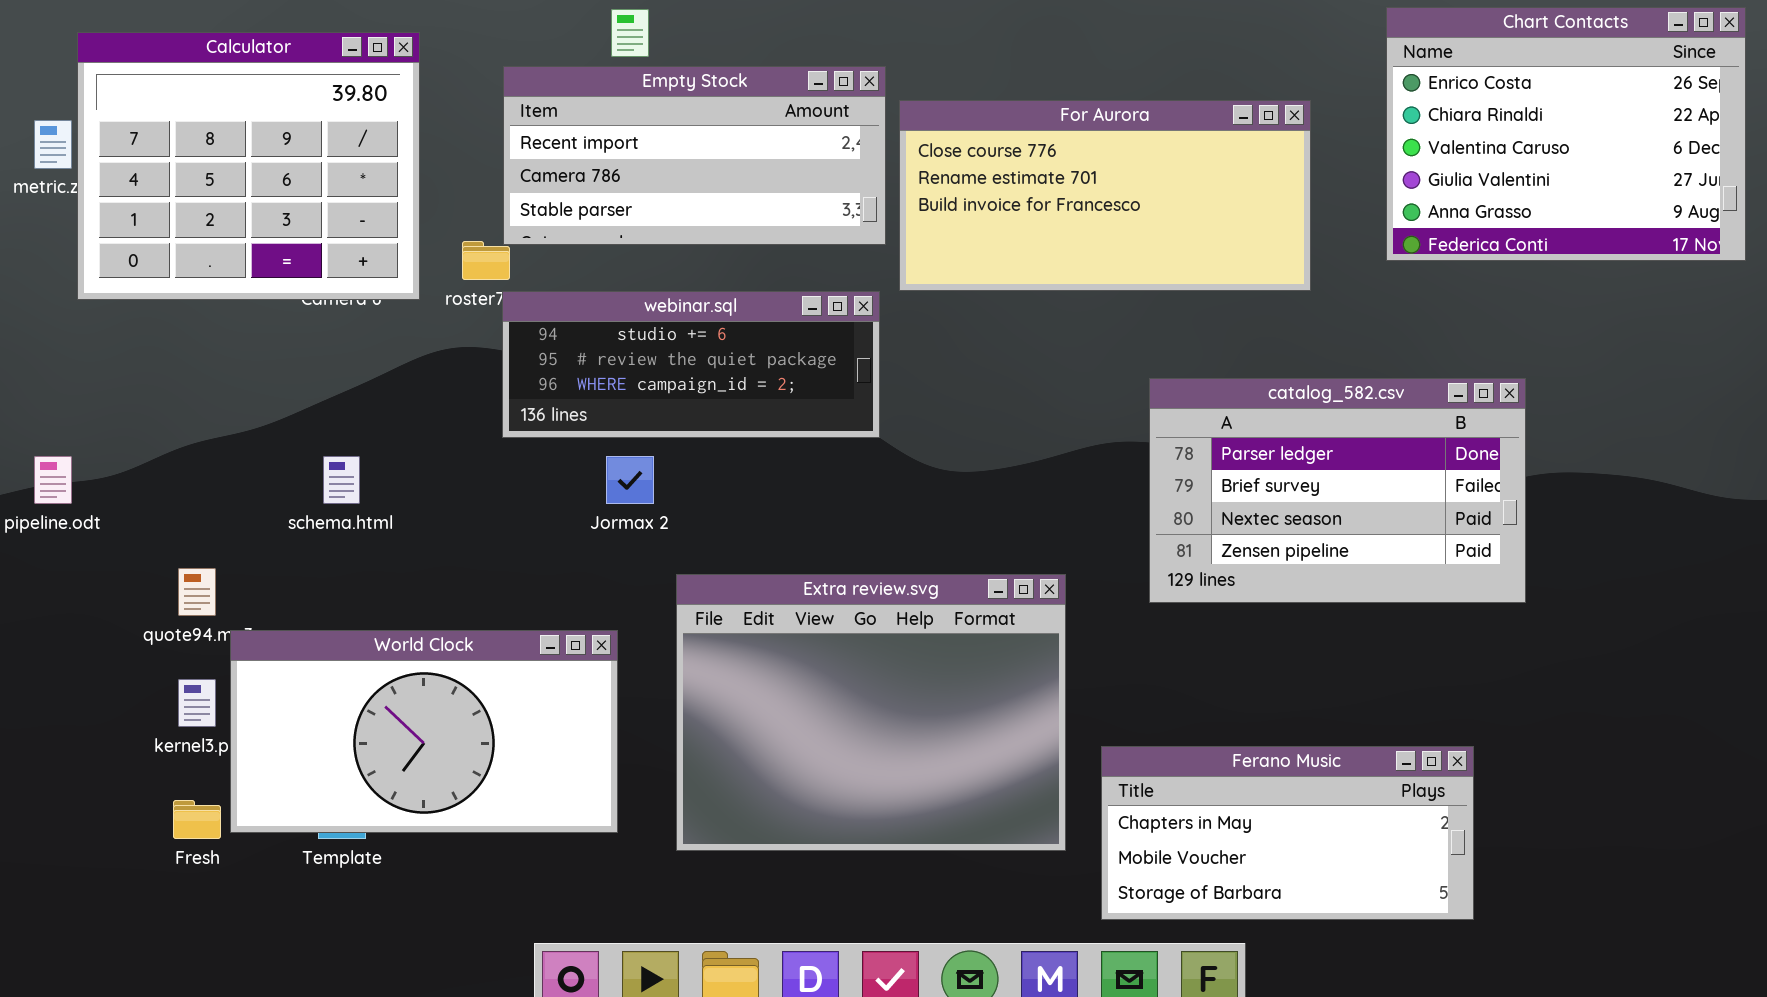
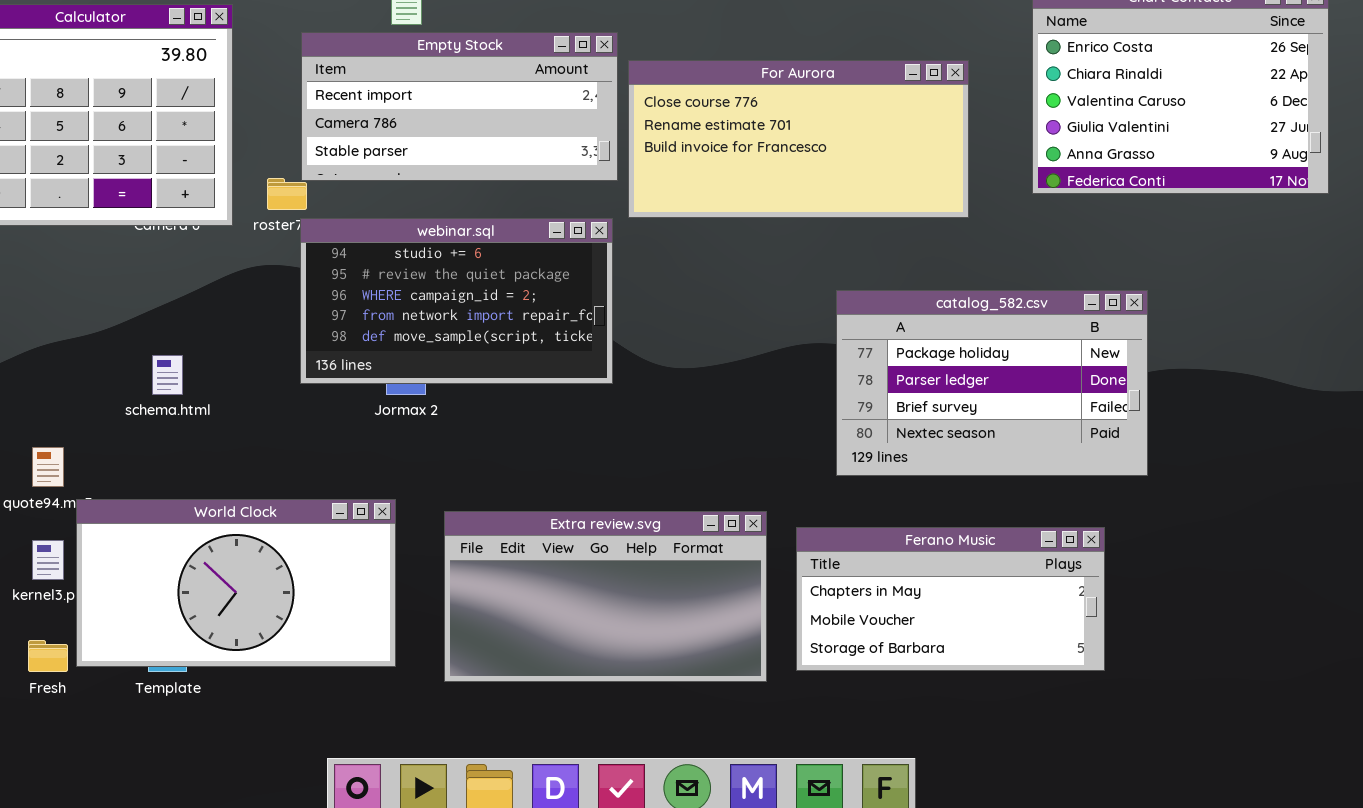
webinar.sql: [502,291,880,438] -> [300,218,613,384], resized
catalog_582.csv: [1149,378,1526,603] -> [836,290,1148,476], scrolled up 1 row
Extra review.svg: [676,574,1066,851] -> [444,511,767,682], resized
Ferano Music: [1101,746,1474,920] -> [796,527,1105,671], moved

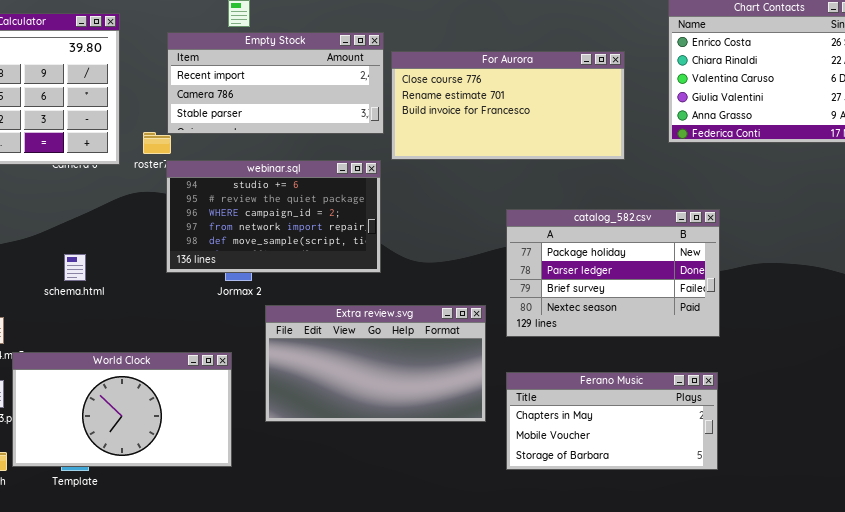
catalog_582.csv: [836,290,1148,476] -> [506,209,720,337], moved
Extra review.svg: [444,511,767,682] -> [265,305,486,422], moved

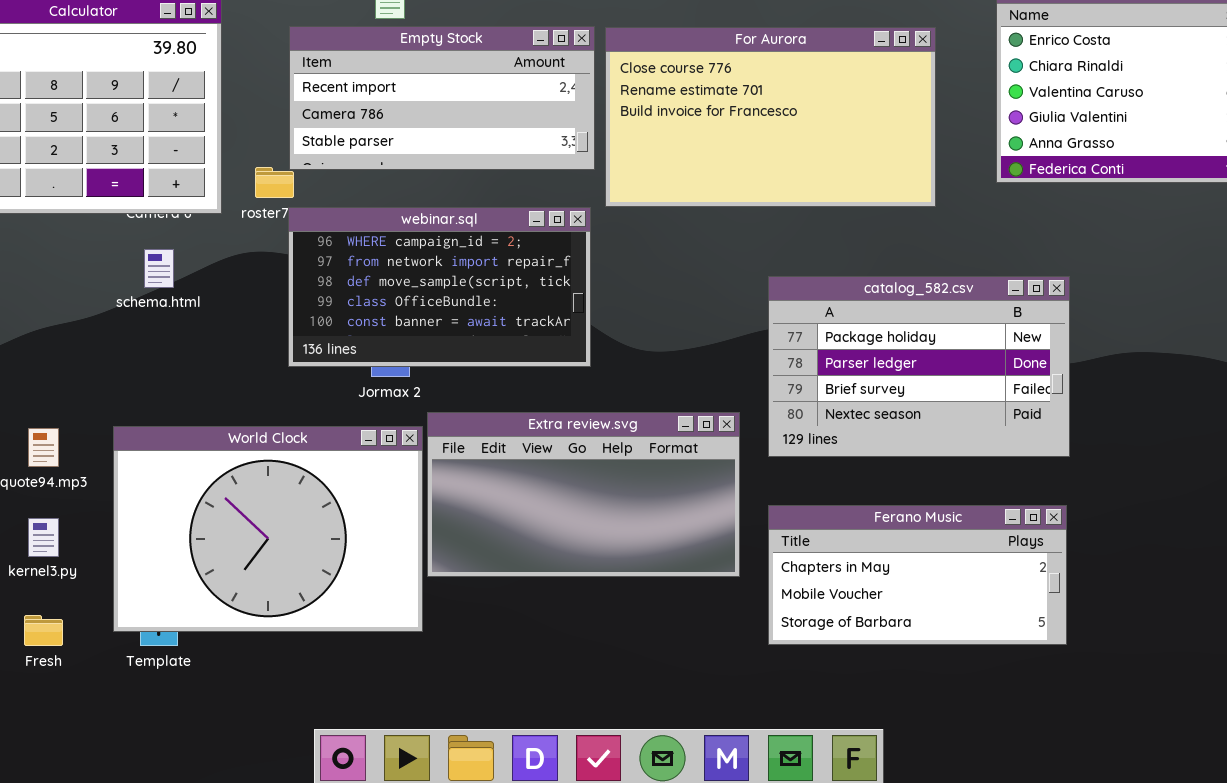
For Aurora: [391,51,625,160] -> [605,27,936,207], resized
webinar.sql: [166,160,381,273] -> [288,207,591,367], scrolled down 2 rows
schema.html: [64,254,86,281] -> [144,249,174,288], moved
World Clock: [12,352,232,467] -> [113,426,423,632], moved, resized

